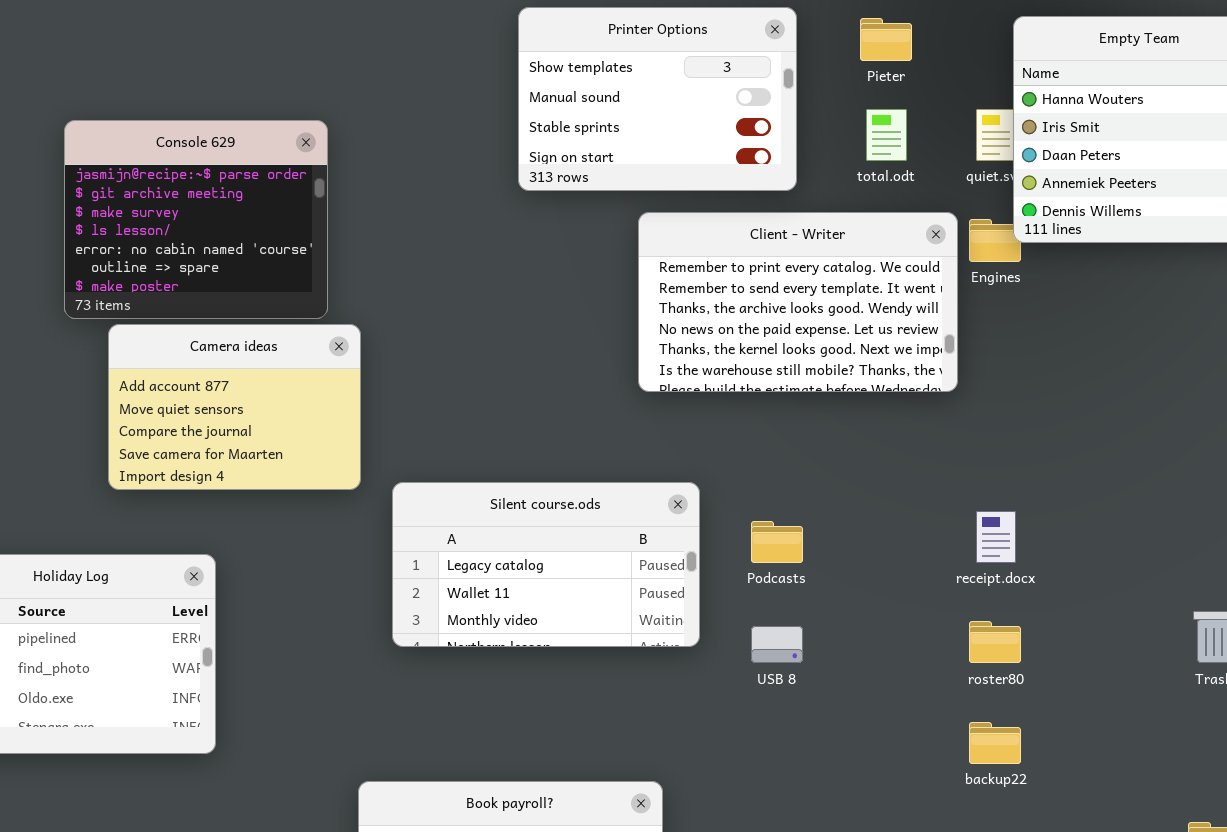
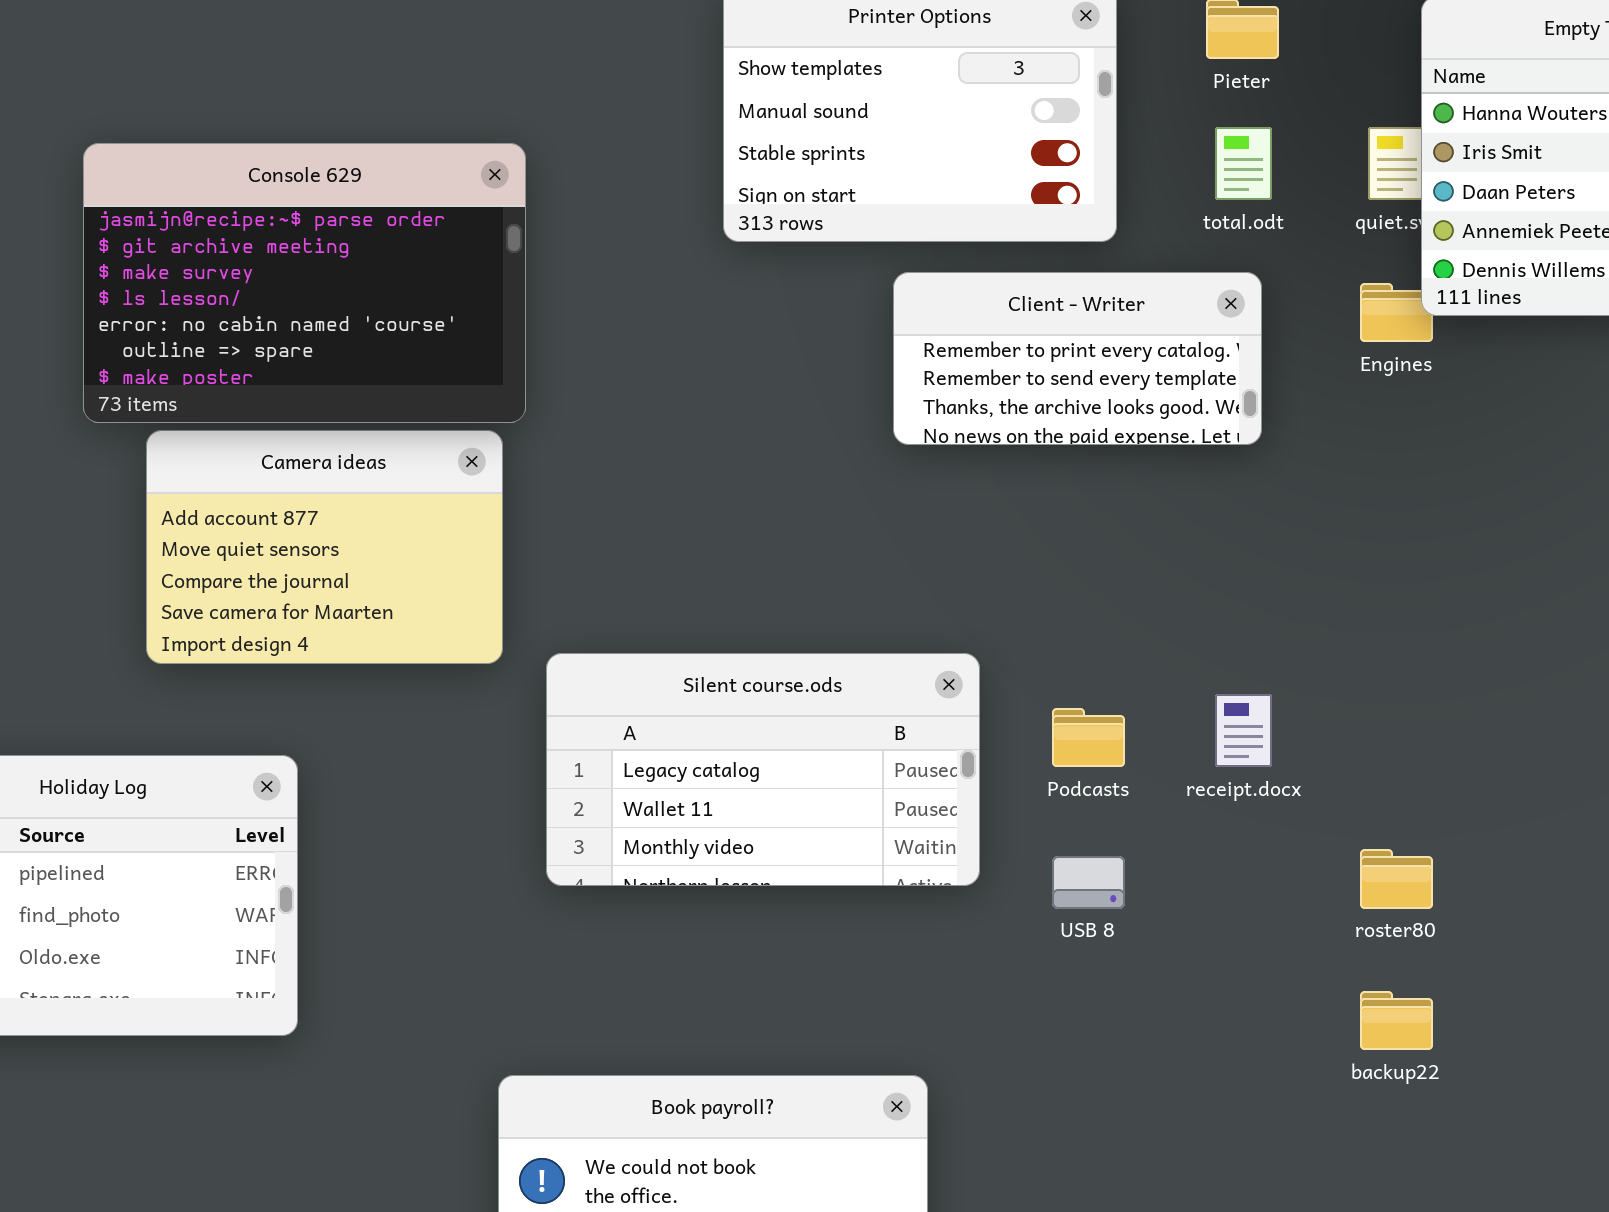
Console 629: [64,120,328,319] -> [83,143,526,423], resized
Client - Writer: [638,212,958,392] -> [893,272,1262,445], resized
receipt.docx: [976,511,1016,563] -> [1215,694,1272,767], moved

